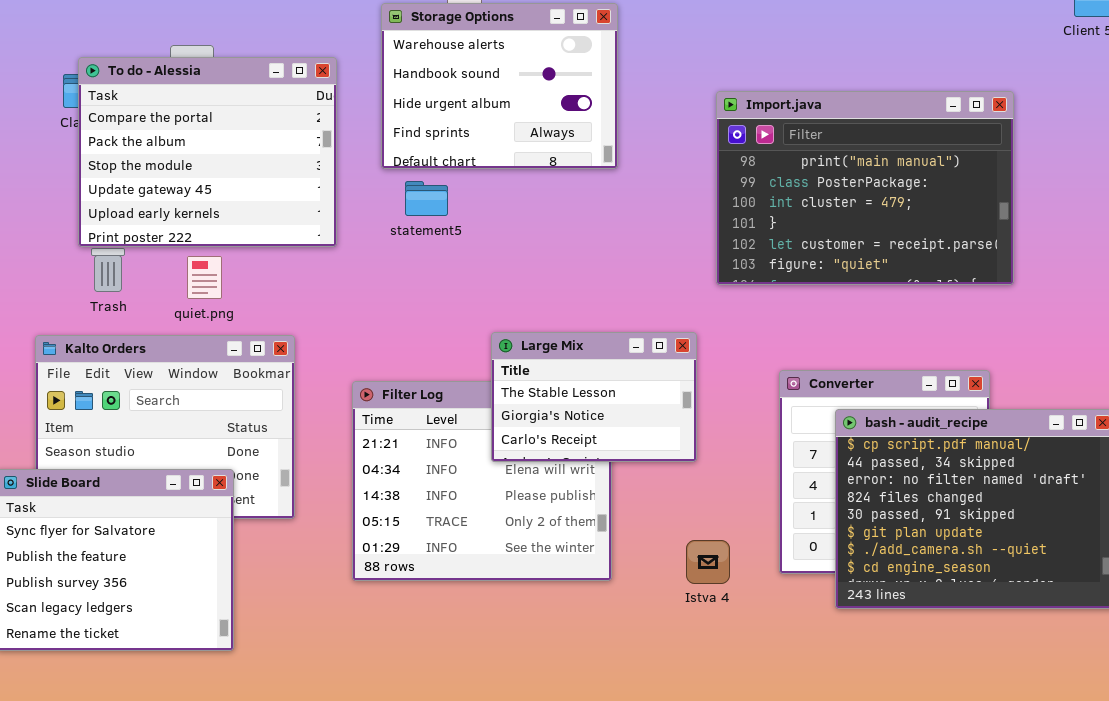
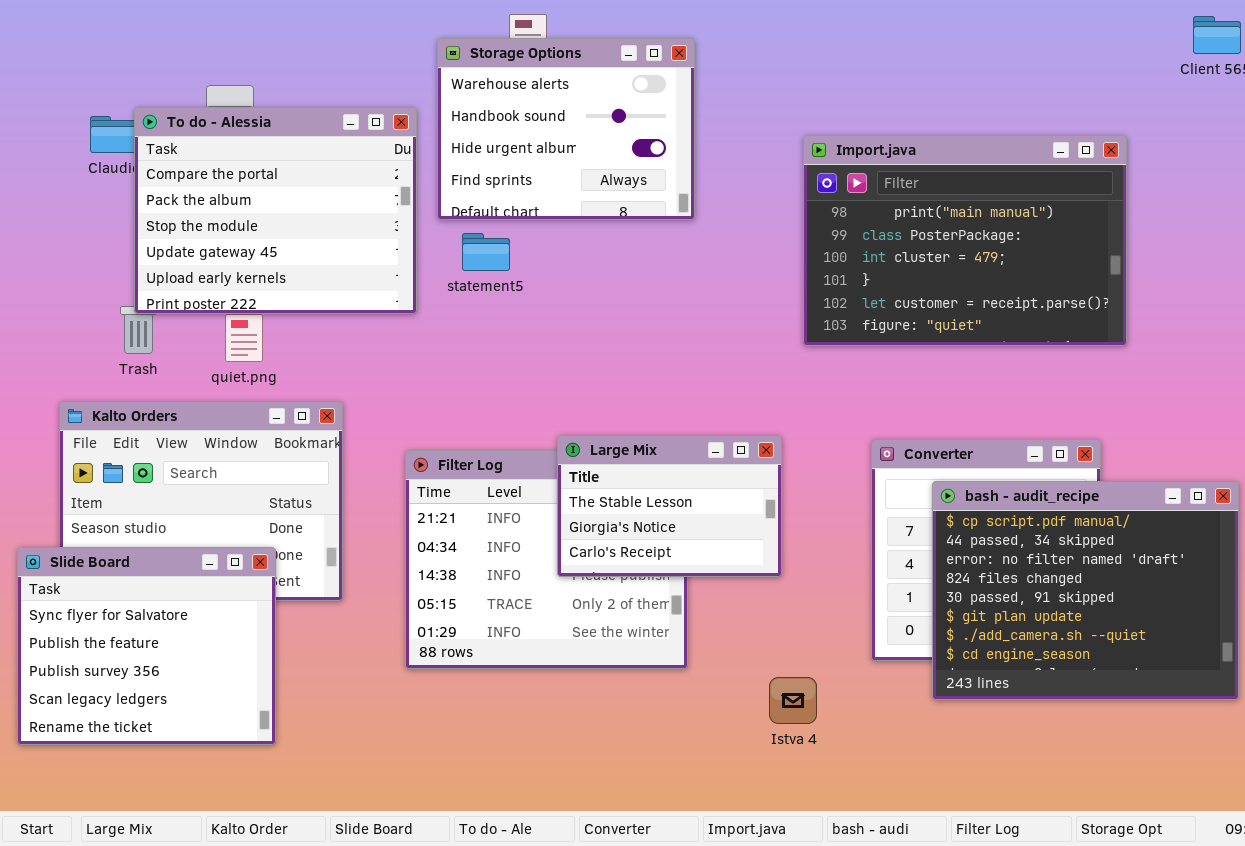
To do - Alessia: [78,57,337,247] -> [134,107,417,314], moved
Large Mix: [491,332,697,462] -> [557,435,782,577], moved
Istva 4: [686,540,730,584] -> [769,677,817,724], moved

